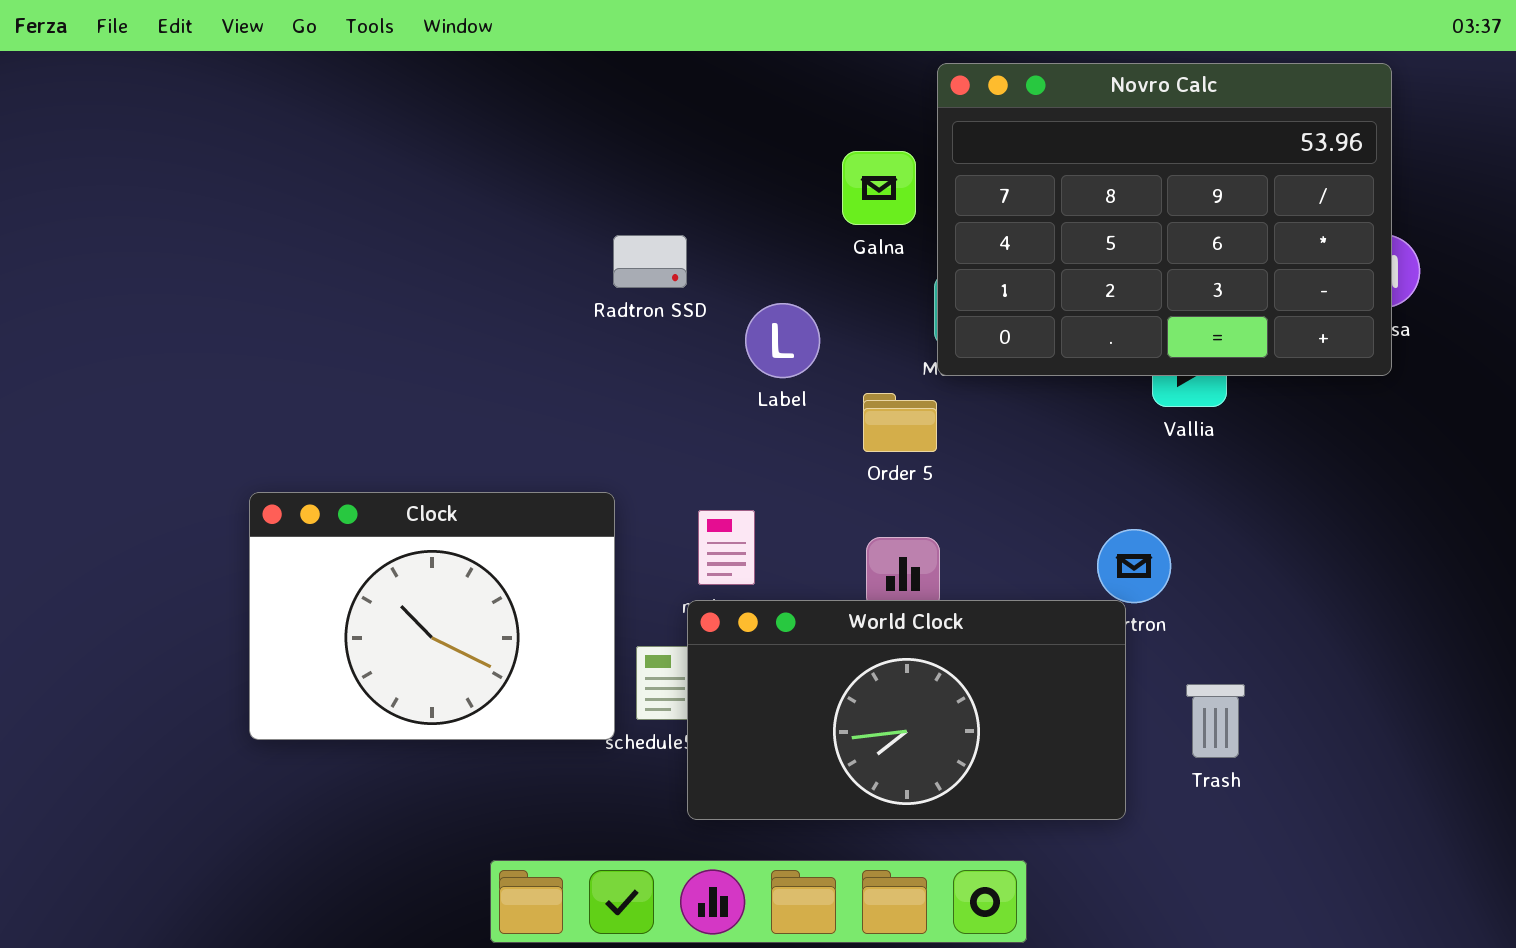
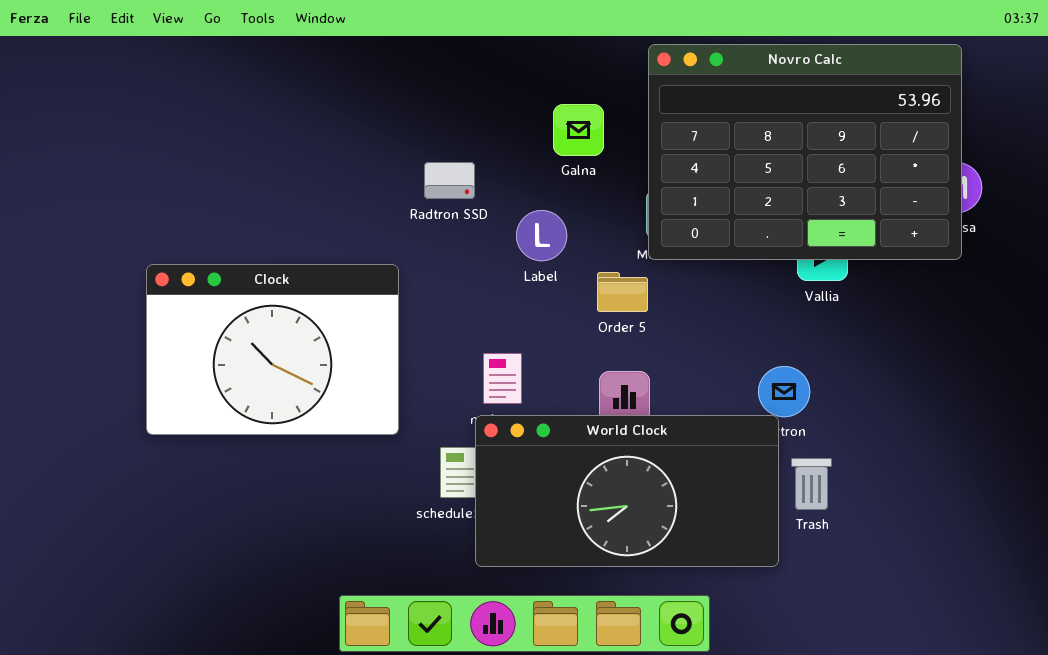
Galna: [842,151,916,225] -> [553,104,604,156], moved
Clock: [249,492,615,740] -> [146,264,399,435], moved
Trash: [1186,684,1245,758] -> [791,458,832,510], moved

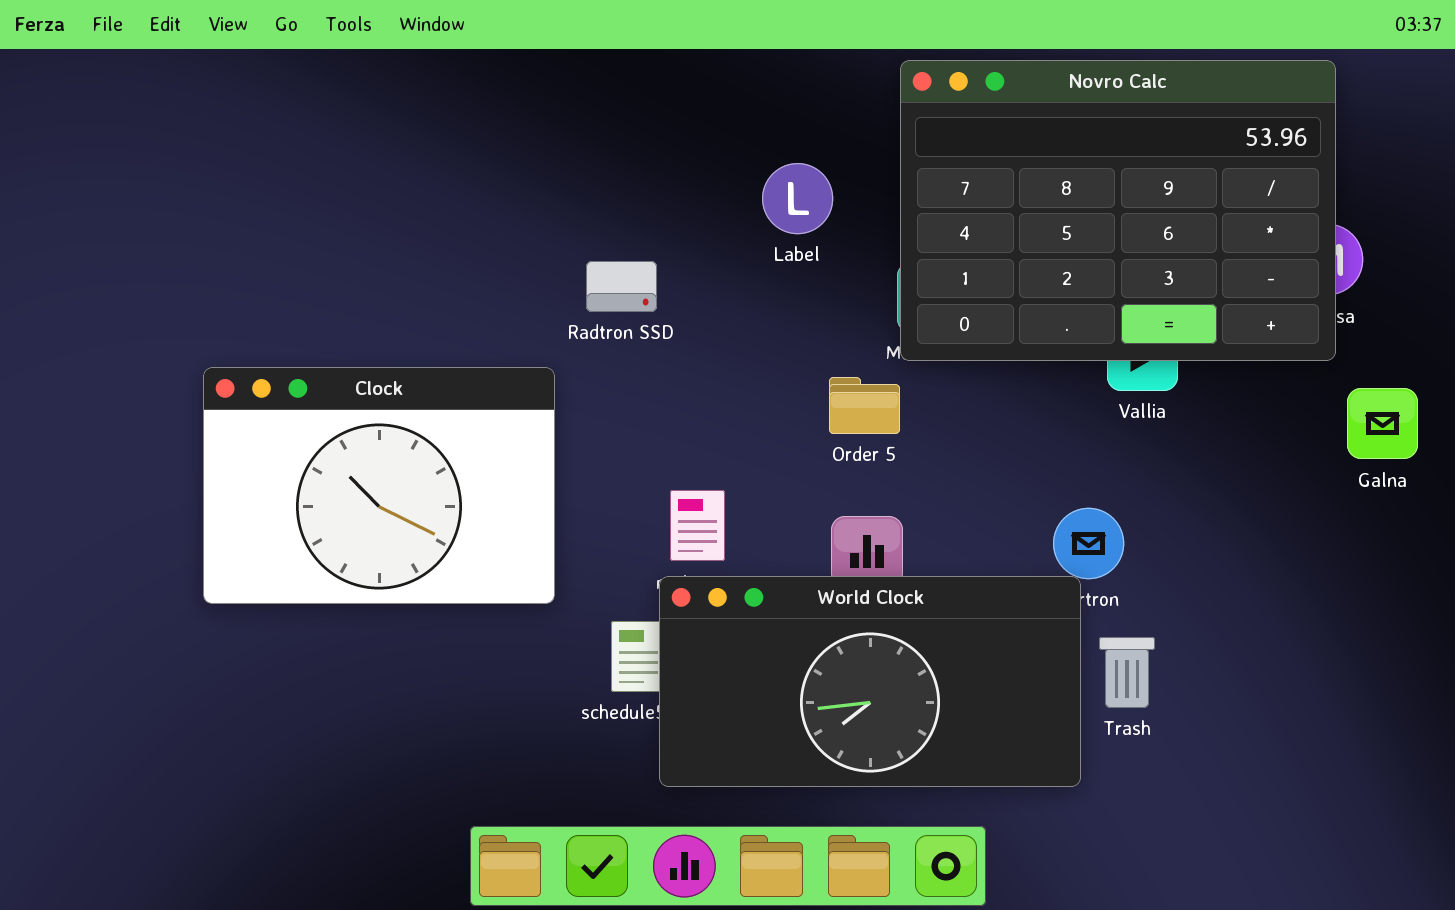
Galna: [553,104,604,156] -> [1347,388,1418,459], moved
Radtron SSD: [424,162,475,199] -> [586,261,657,312], moved
Label: [516,210,567,261] -> [762,163,833,234], moved

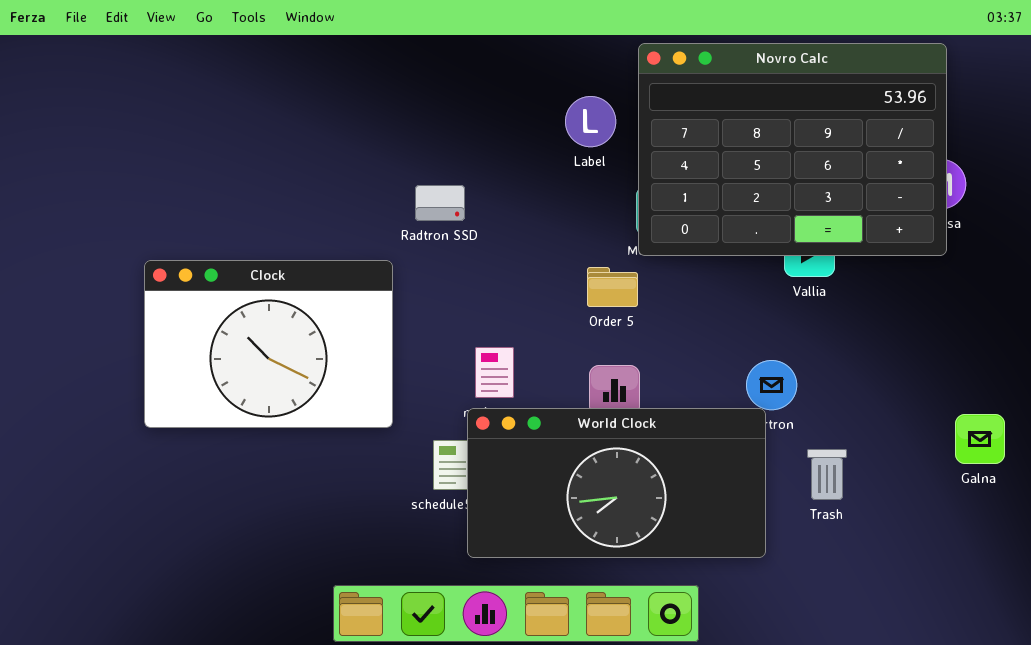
Label: [762,163,833,234] -> [565,96,616,147], moved
Galna: [1347,388,1418,459] -> [955,414,1005,464], moved
Trash: [1099,637,1155,708] -> [807,449,847,500], moved

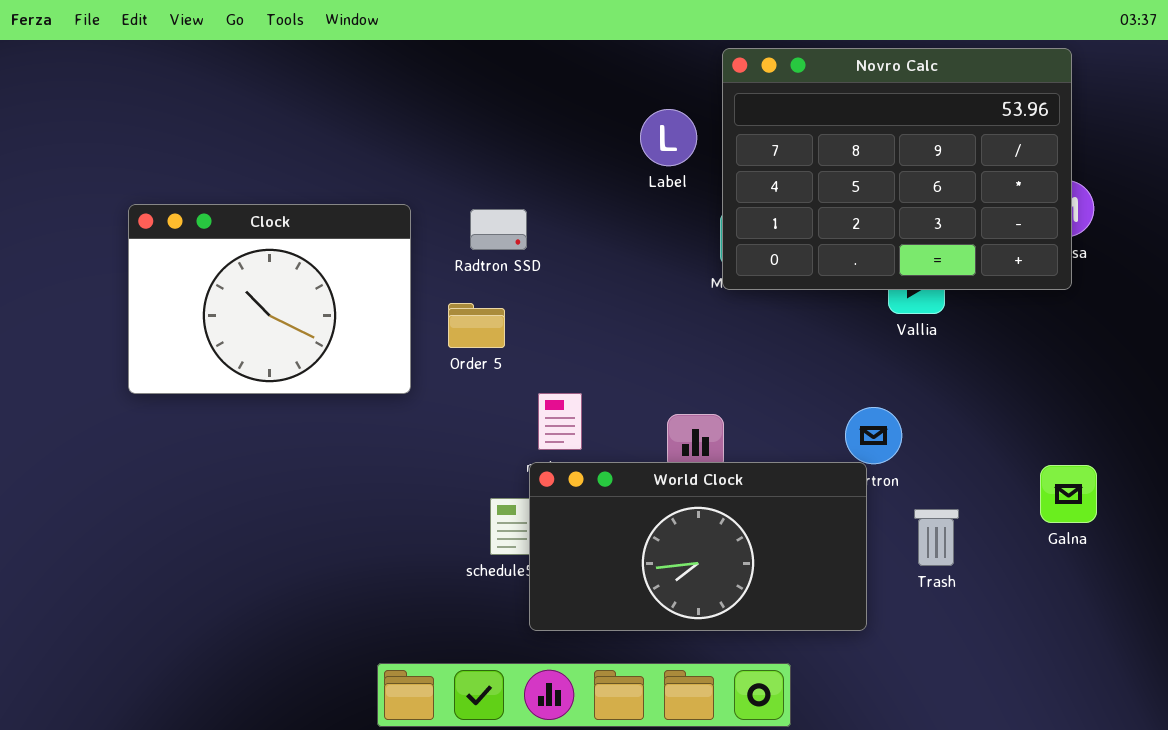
Clock: [144,260,393,428] -> [128,204,411,394], moved
Order 5: [587,267,638,307] -> [448,303,505,348], moved
Galna: [955,414,1005,464] -> [1040,465,1097,523], moved

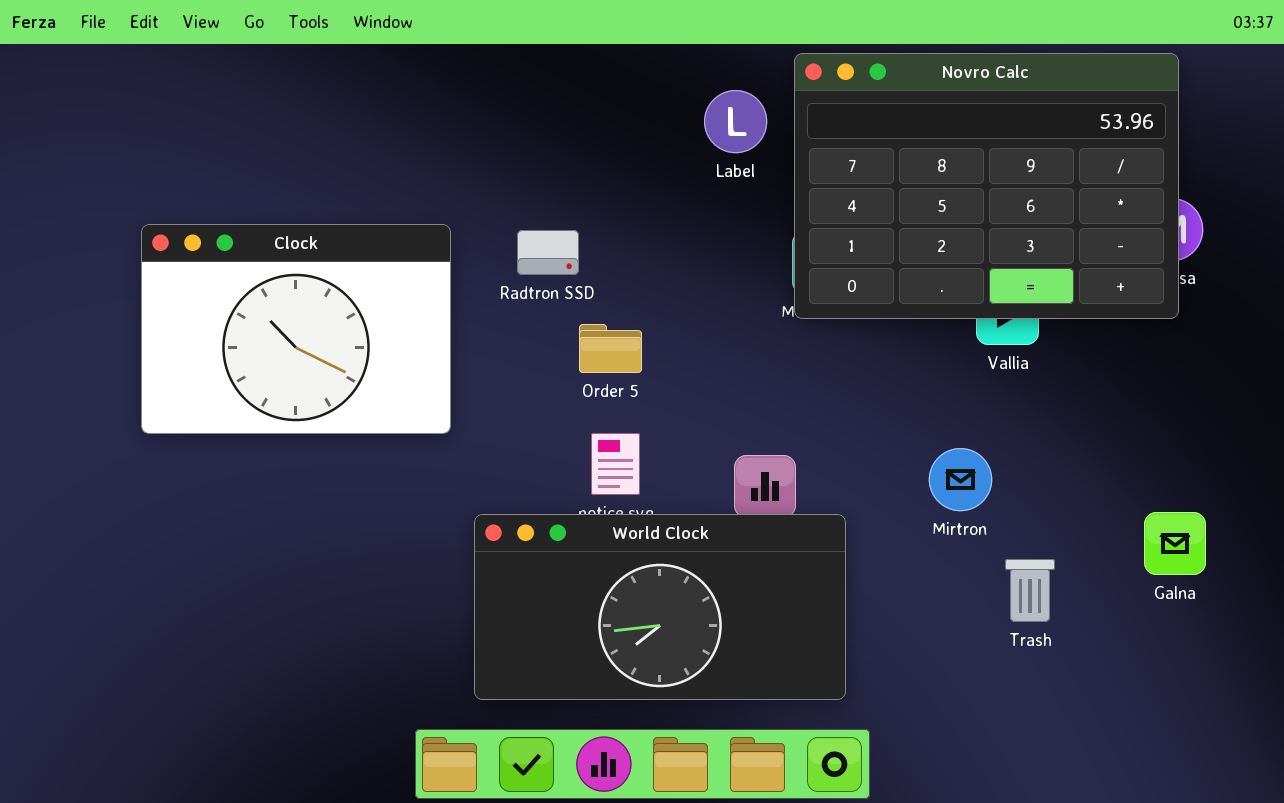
Label: [640,109,697,166] -> [704,90,767,153], moved
Order 5: [448,303,505,348] -> [579,324,642,373], moved
World Clock: [529,462,867,631] -> [474,514,846,700], moved

